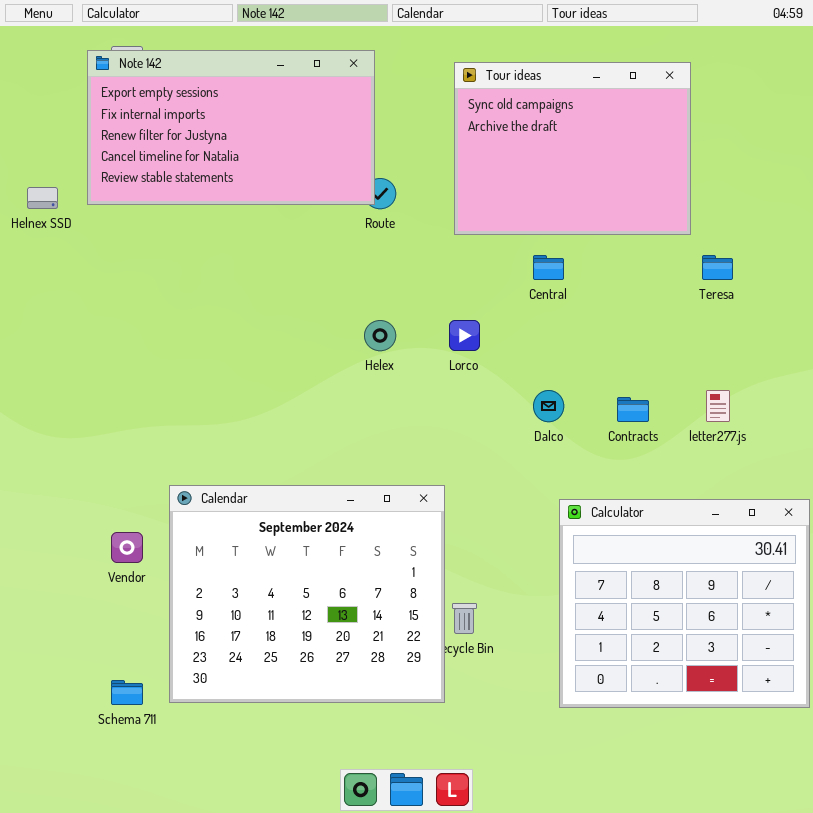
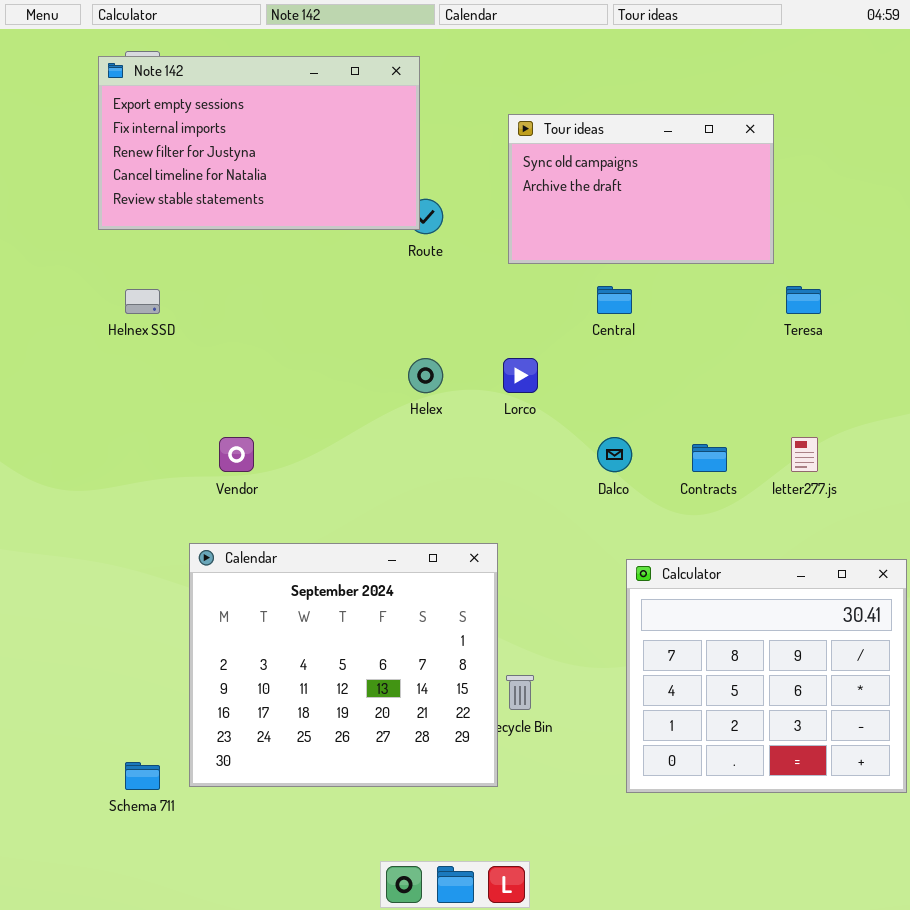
Tour ideas: [454,62,691,235] -> [508,114,774,264], resized
Helnex SSD: [27,187,58,209] -> [125,289,160,314], moved
Vendor: [111,532,143,563] -> [219,437,254,472], moved

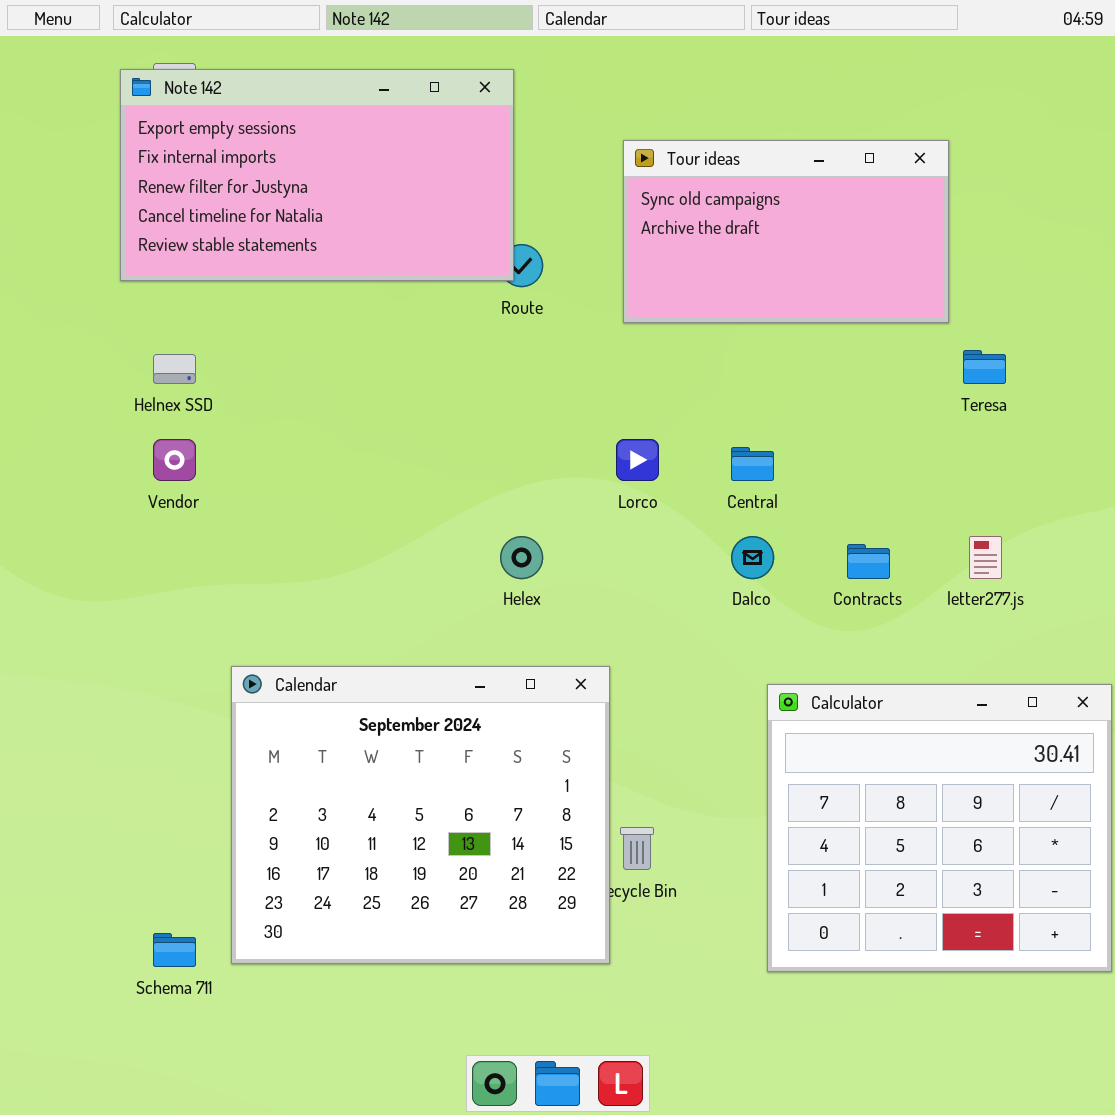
Central: [597,286,632,314] -> [731,447,774,481], moved
Helex: [408,358,443,393] -> [500,536,543,579], moved
Vendor: [219,437,254,472] -> [153,439,196,481], moved

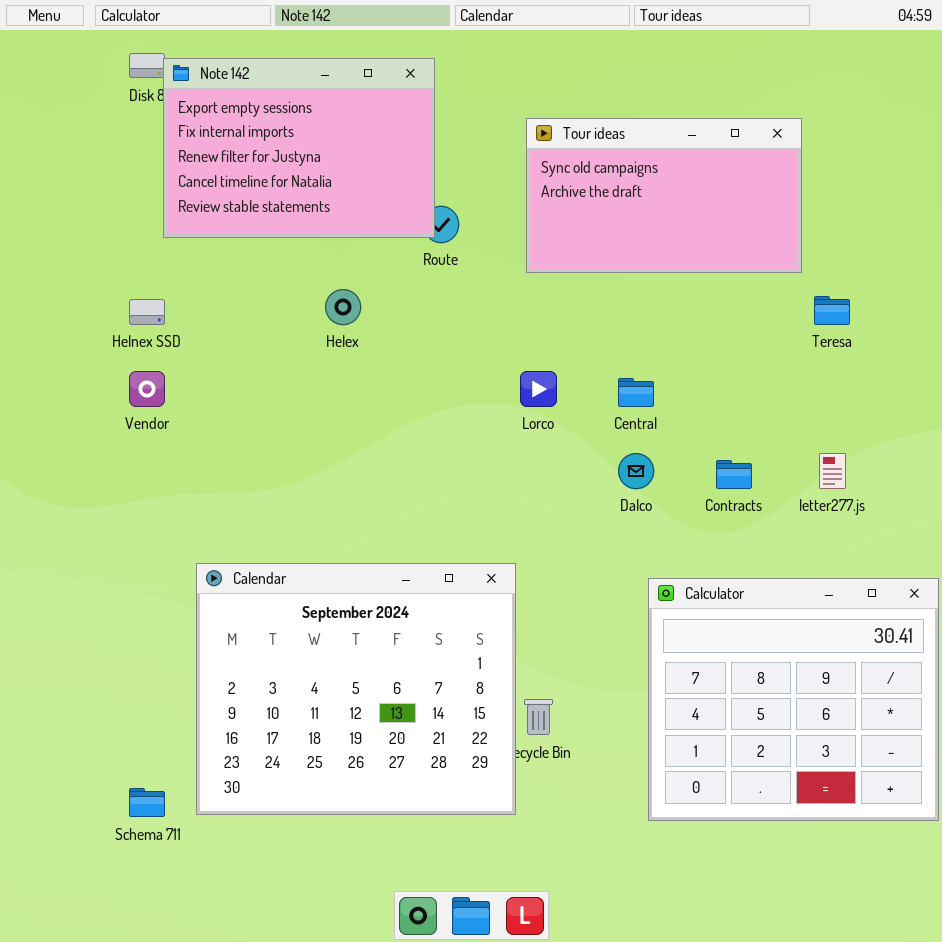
Note 142: [120,69,514,281] -> [163,58,435,238], resized
Helex: [500,536,543,579] -> [325,289,361,325], moved

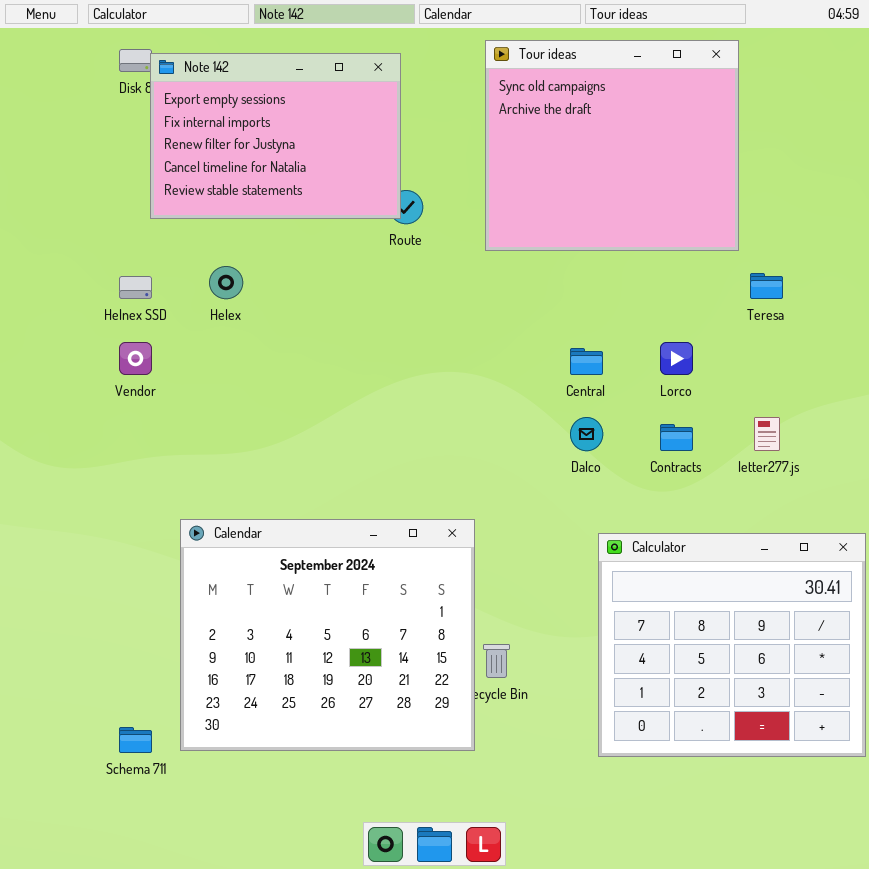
Tour ideas: [526,118,802,273] -> [485,40,739,251], resized
Helex: [325,289,361,325] -> [209,266,243,299], moved
Lorco: [520,371,557,407] -> [660,342,693,375], moved

